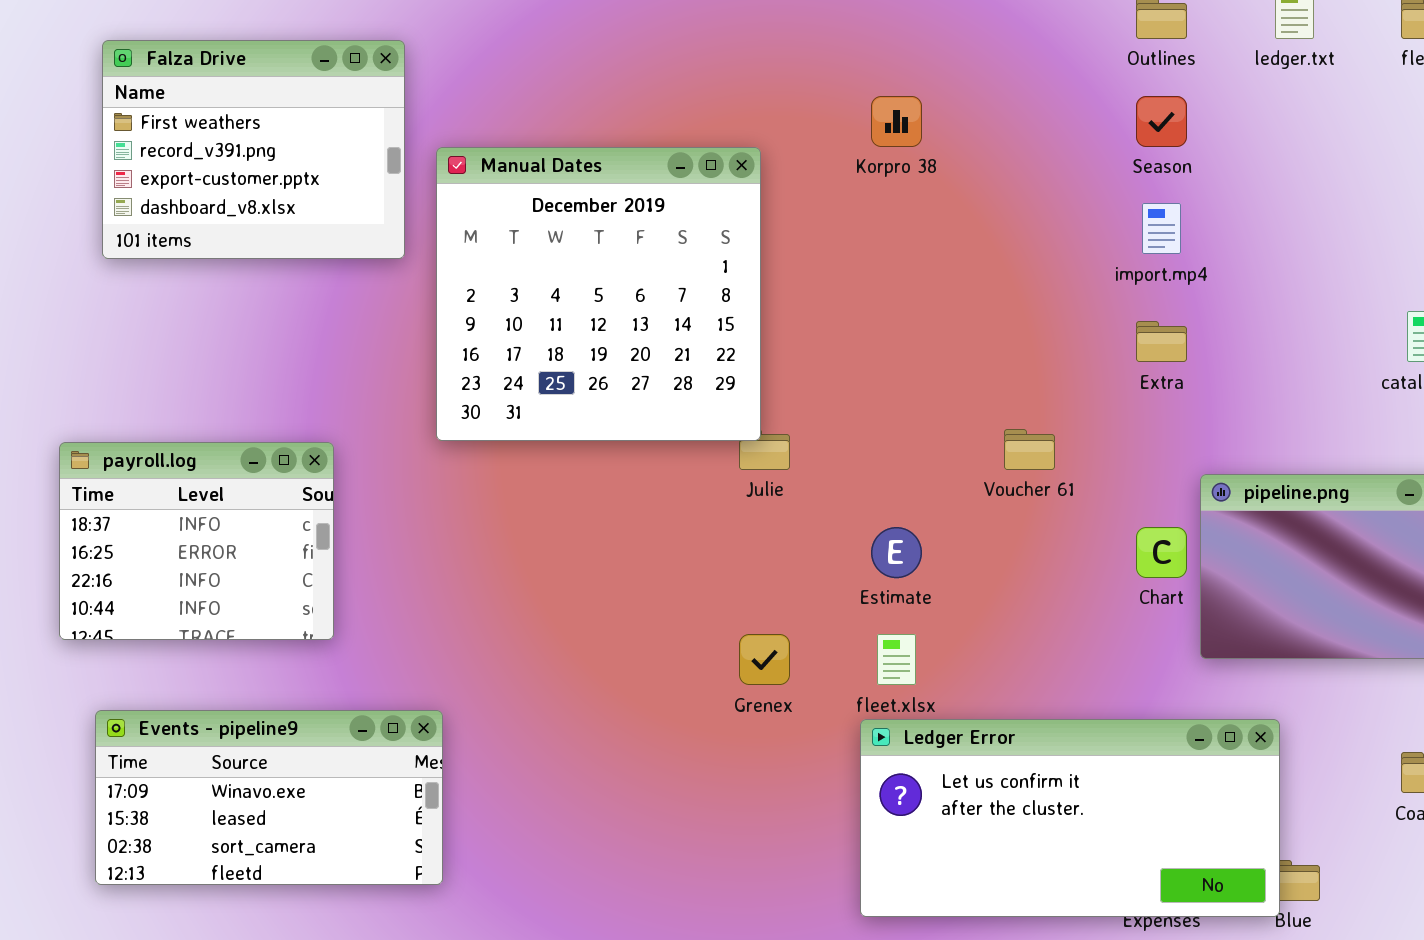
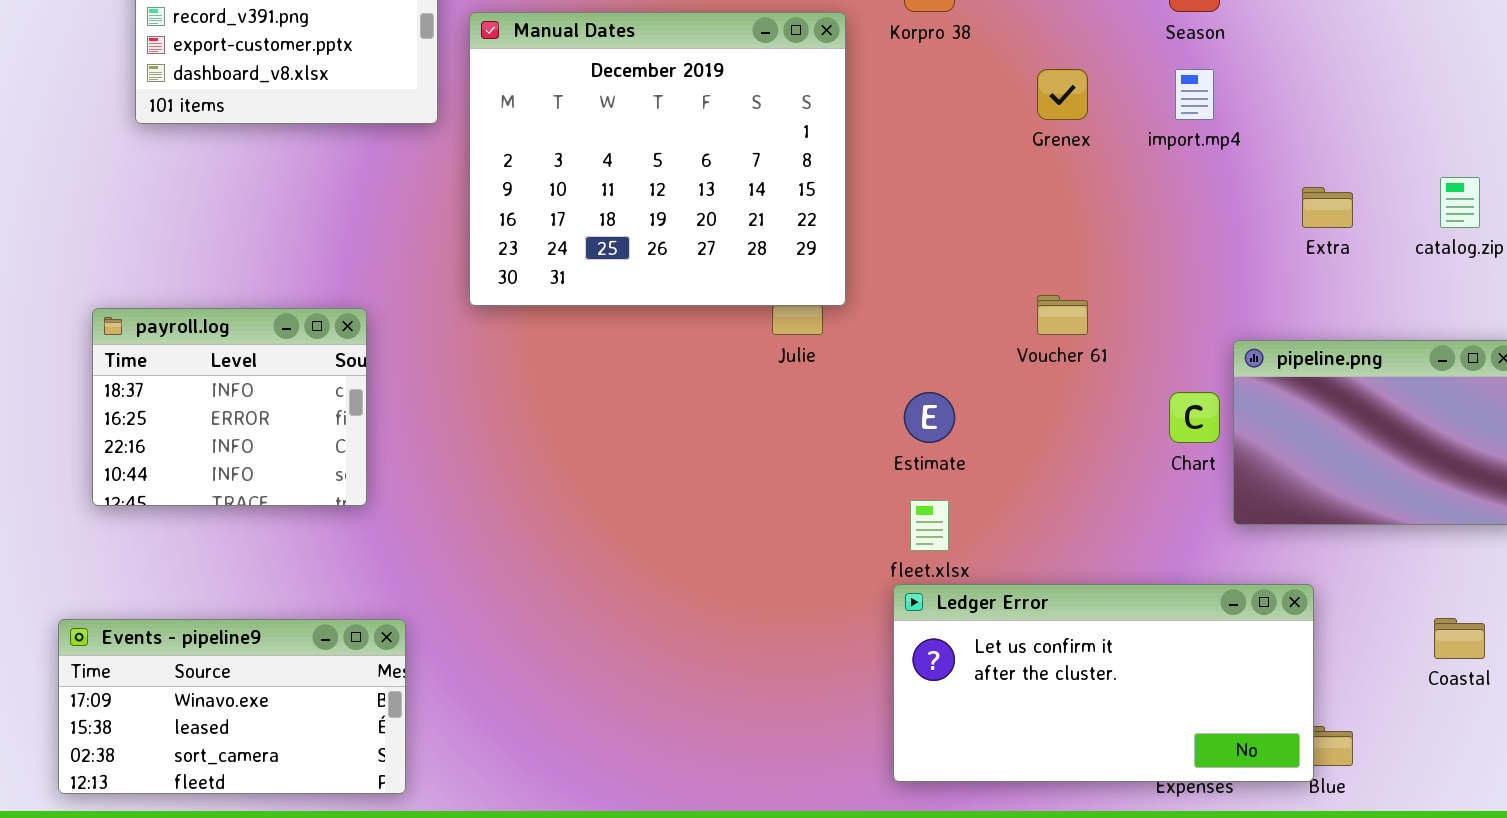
Manual Dates: [436,147,761,441] -> [469,12,846,306], resized
Extra: [1136,321,1187,362] -> [1302,187,1353,228], moved
Grenex: [739,634,790,685] -> [1037,69,1088,120], moved
Events - pipeline9: [95,710,443,885] -> [58,619,406,794], moved

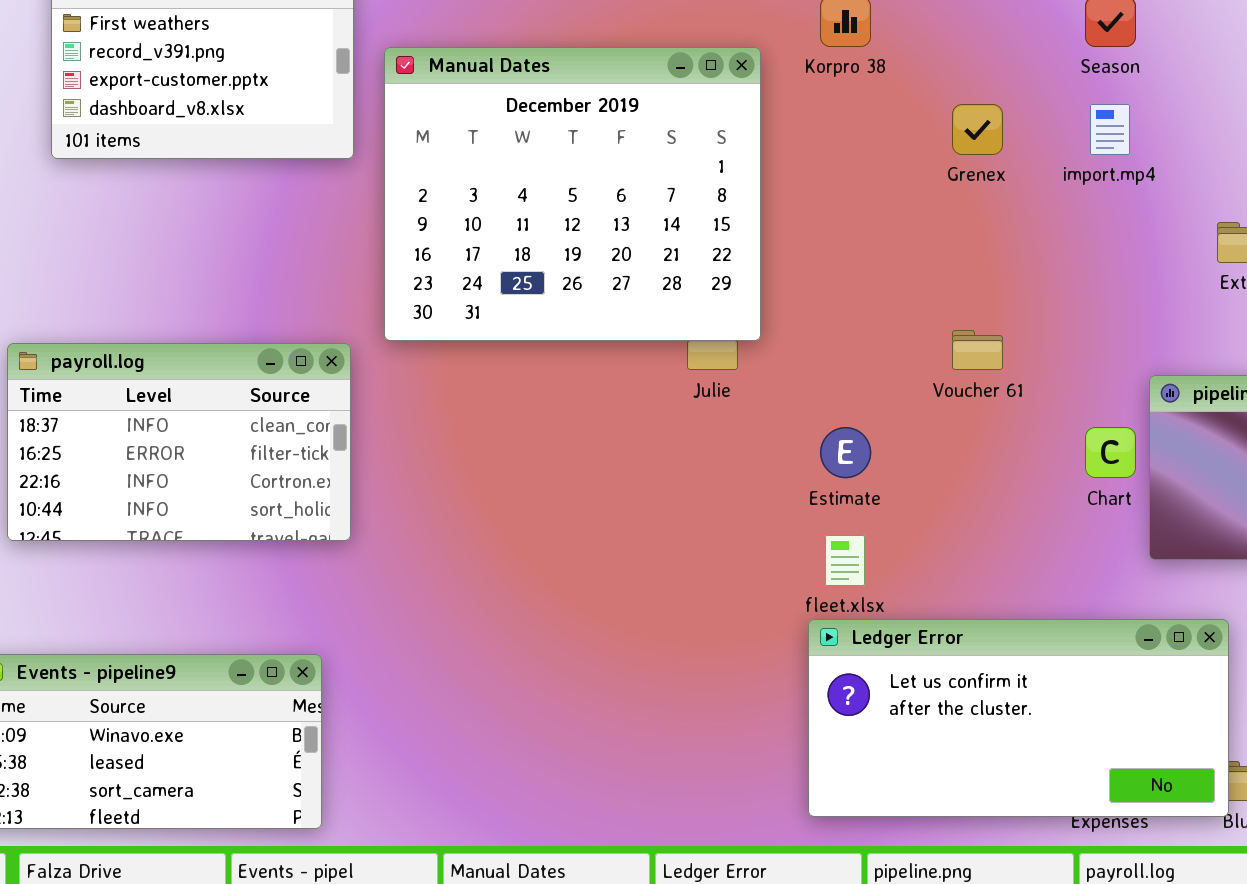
payroll.log: [92,308,367,506] -> [7,343,351,541], resized

